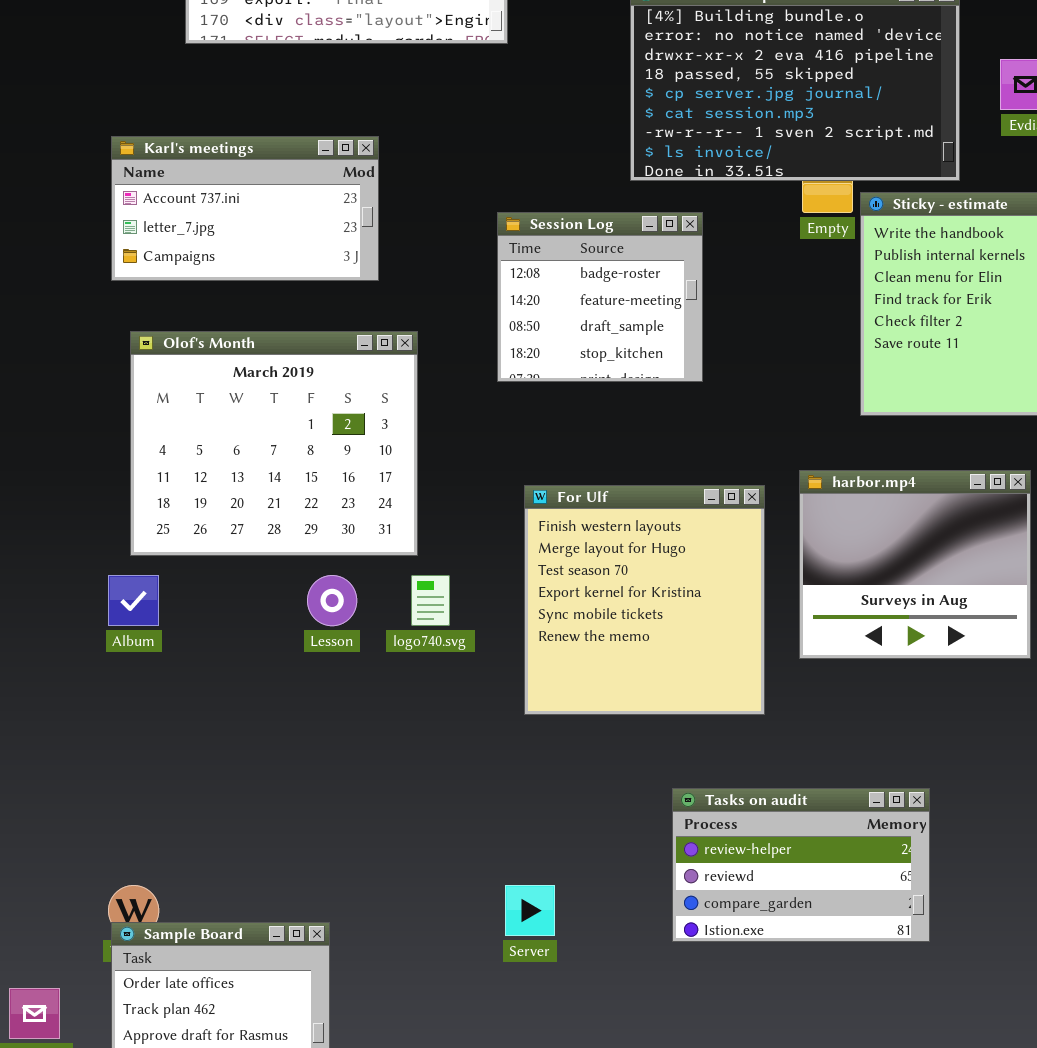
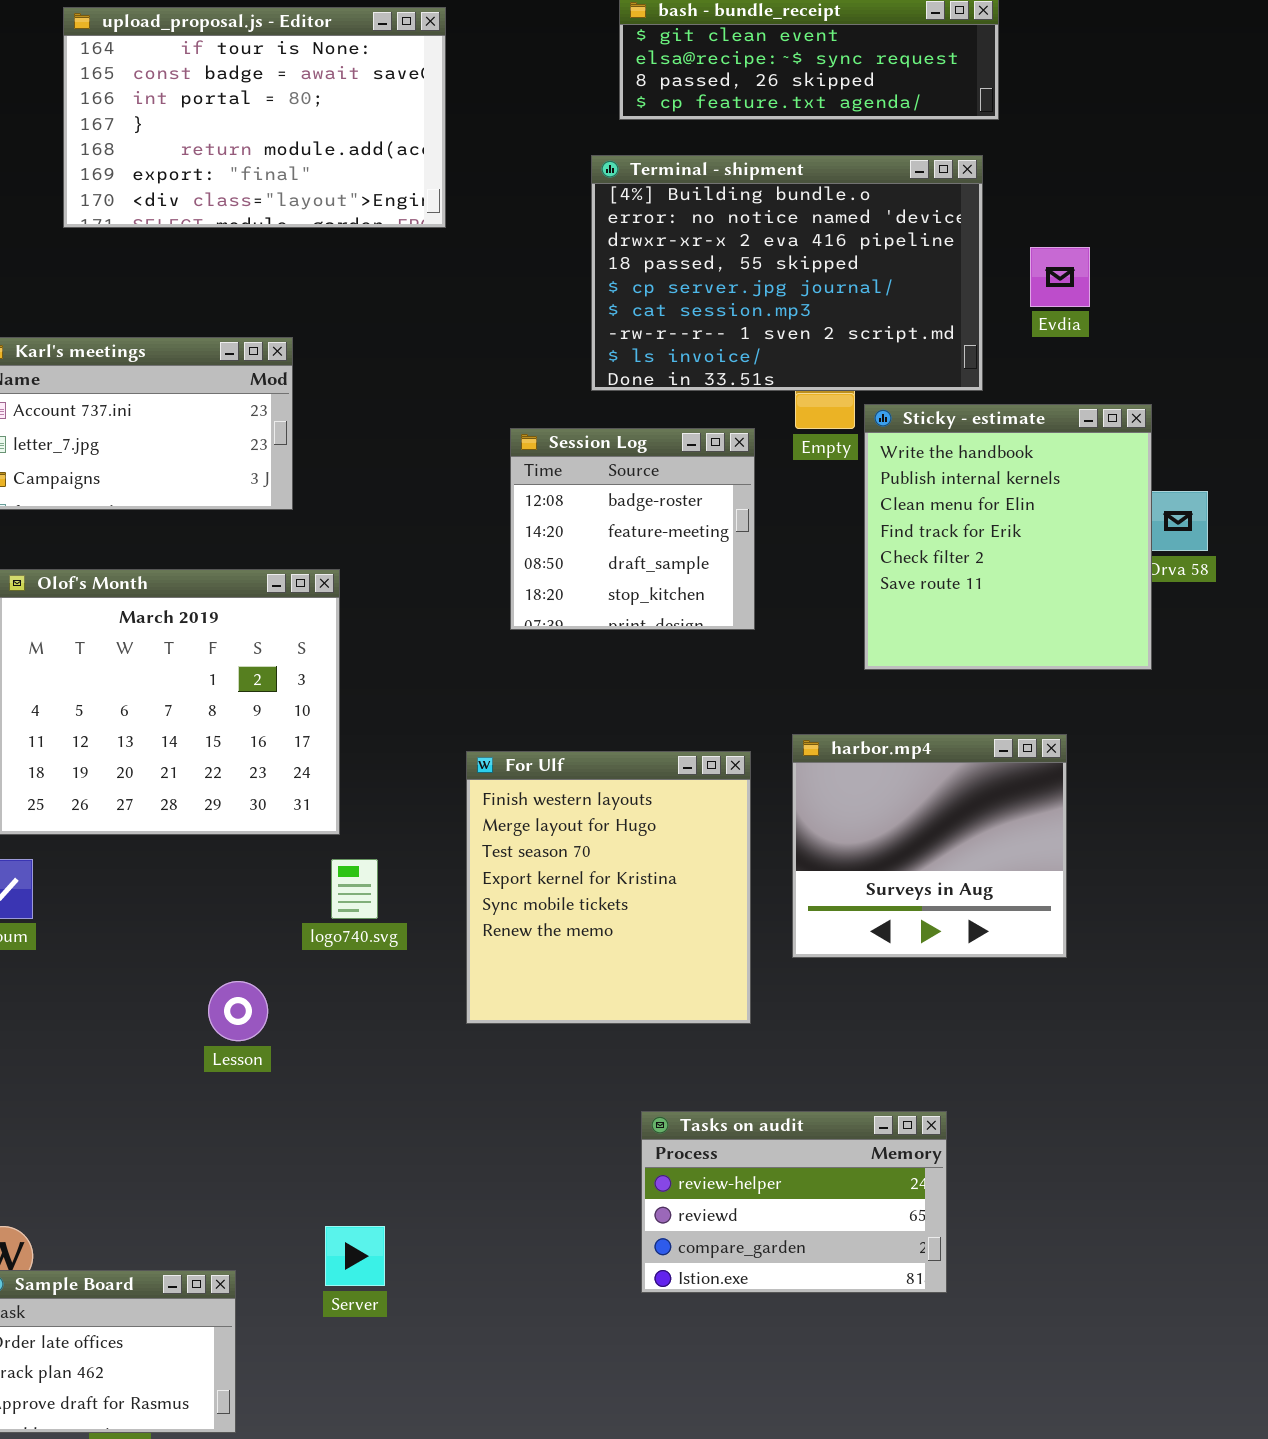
Session Log: [497,212,703,382] -> [510,428,755,630], moved
Lesson: [307,575,357,626] -> [208,981,268,1041], moved
Server: [505,885,555,936] -> [325,1226,385,1286], moved

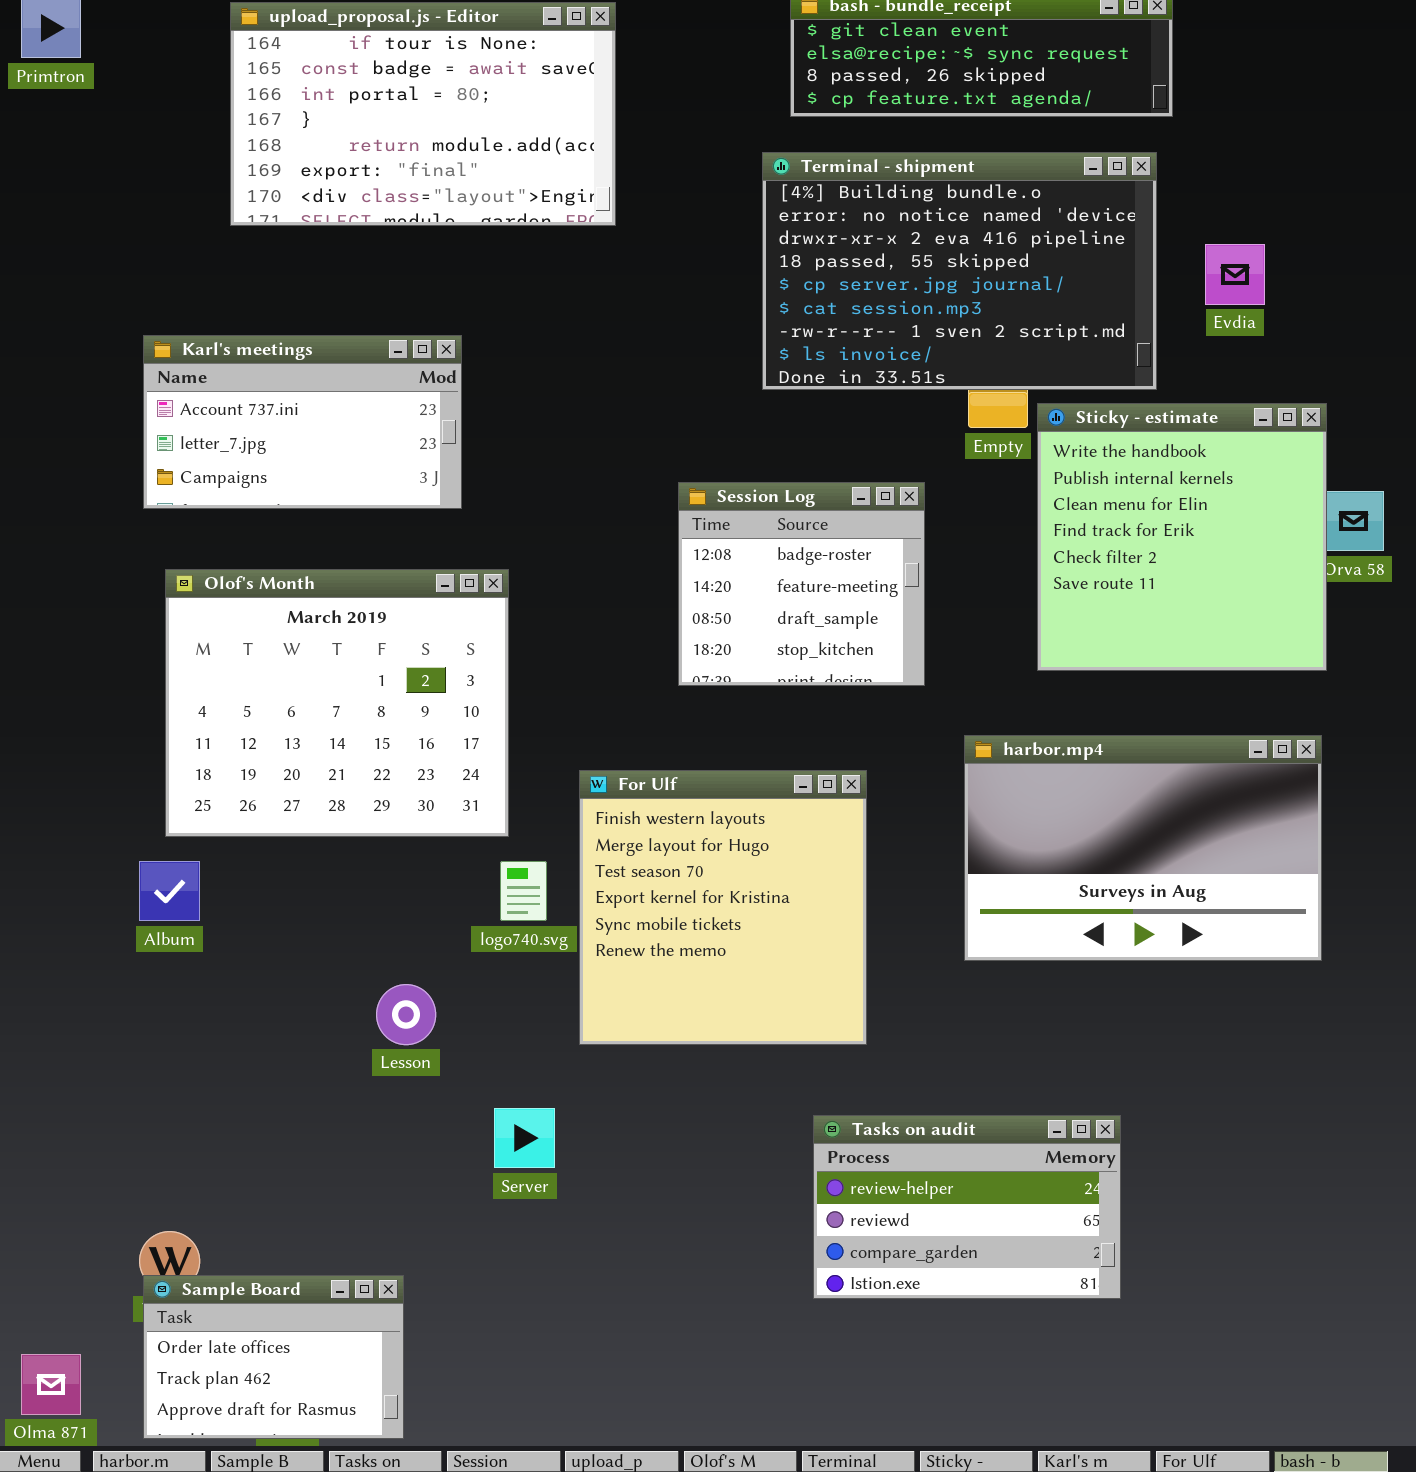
Session Log: [510,428,755,630] -> [678,482,925,686], moved
harbor.mp4: [792,734,1067,958] -> [964,735,1322,961], resized
For Ulf: [466,751,751,1024] -> [579,770,867,1045], moved
Server: [325,1226,385,1286] -> [494,1108,555,1168], moved

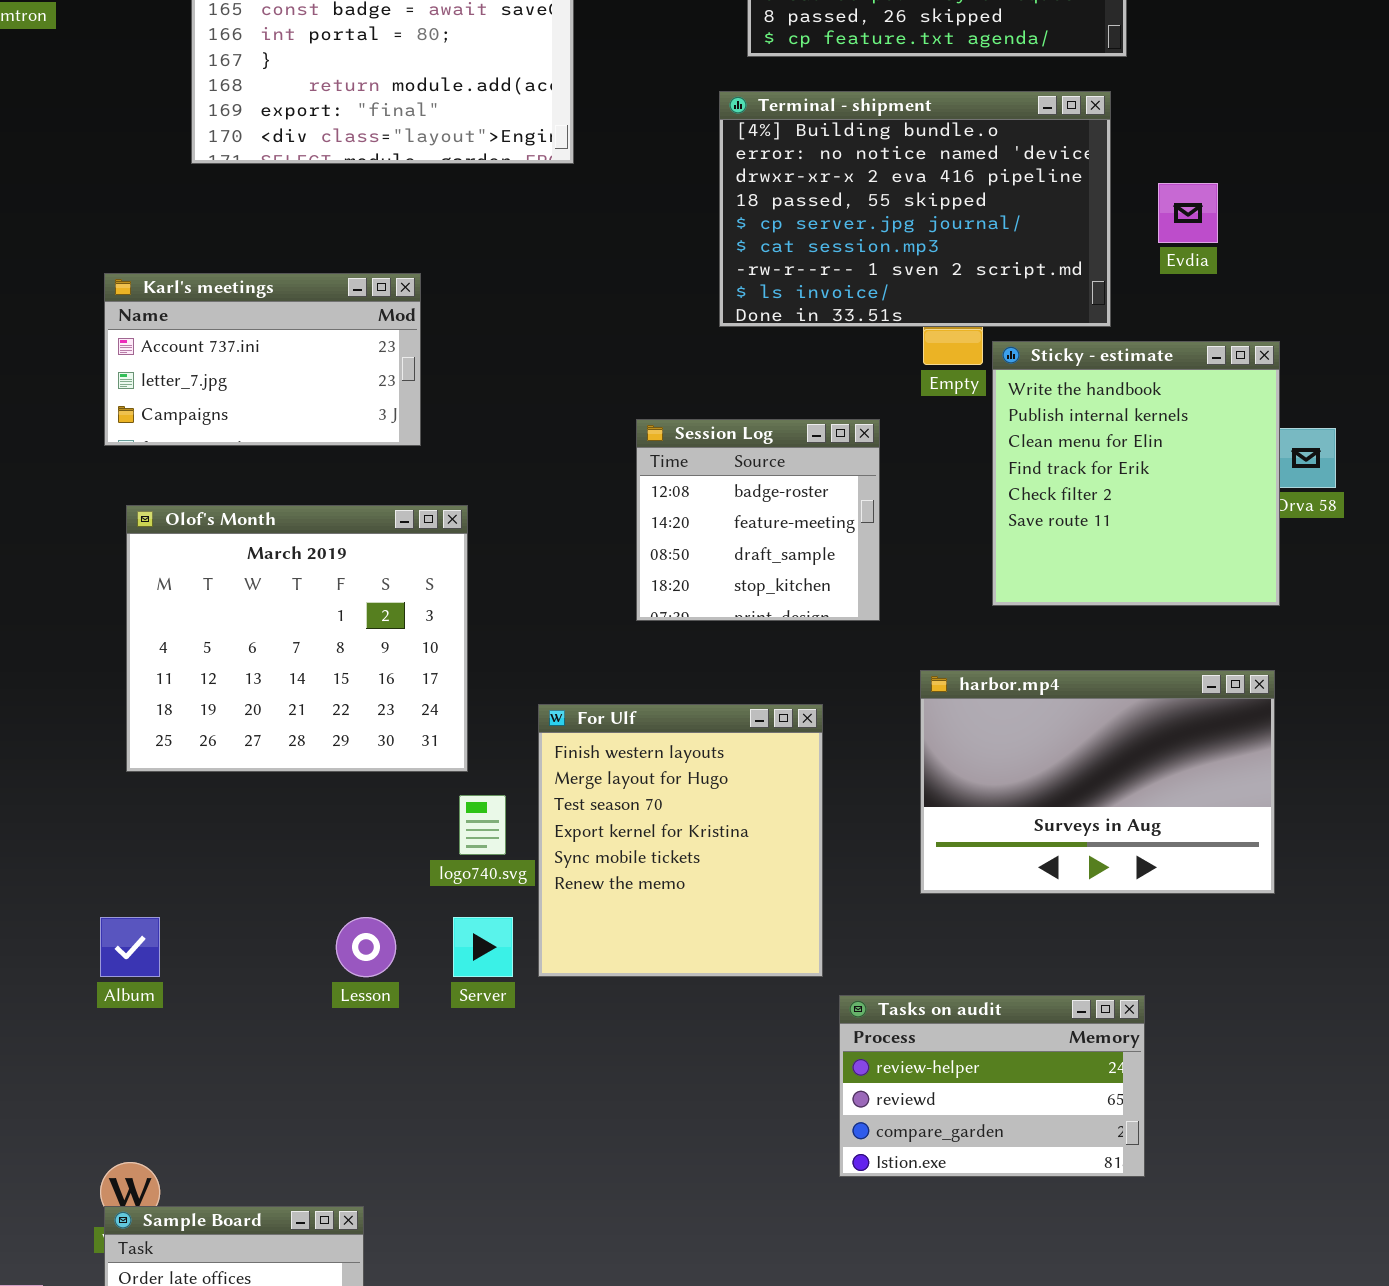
Album: [139,861,200,921] -> [100,917,160,977], moved
Server: [494,1108,555,1168] -> [453,917,513,977], moved
Tasks on audit: [813,1115,1121,1299] -> [839,995,1145,1177], moved

